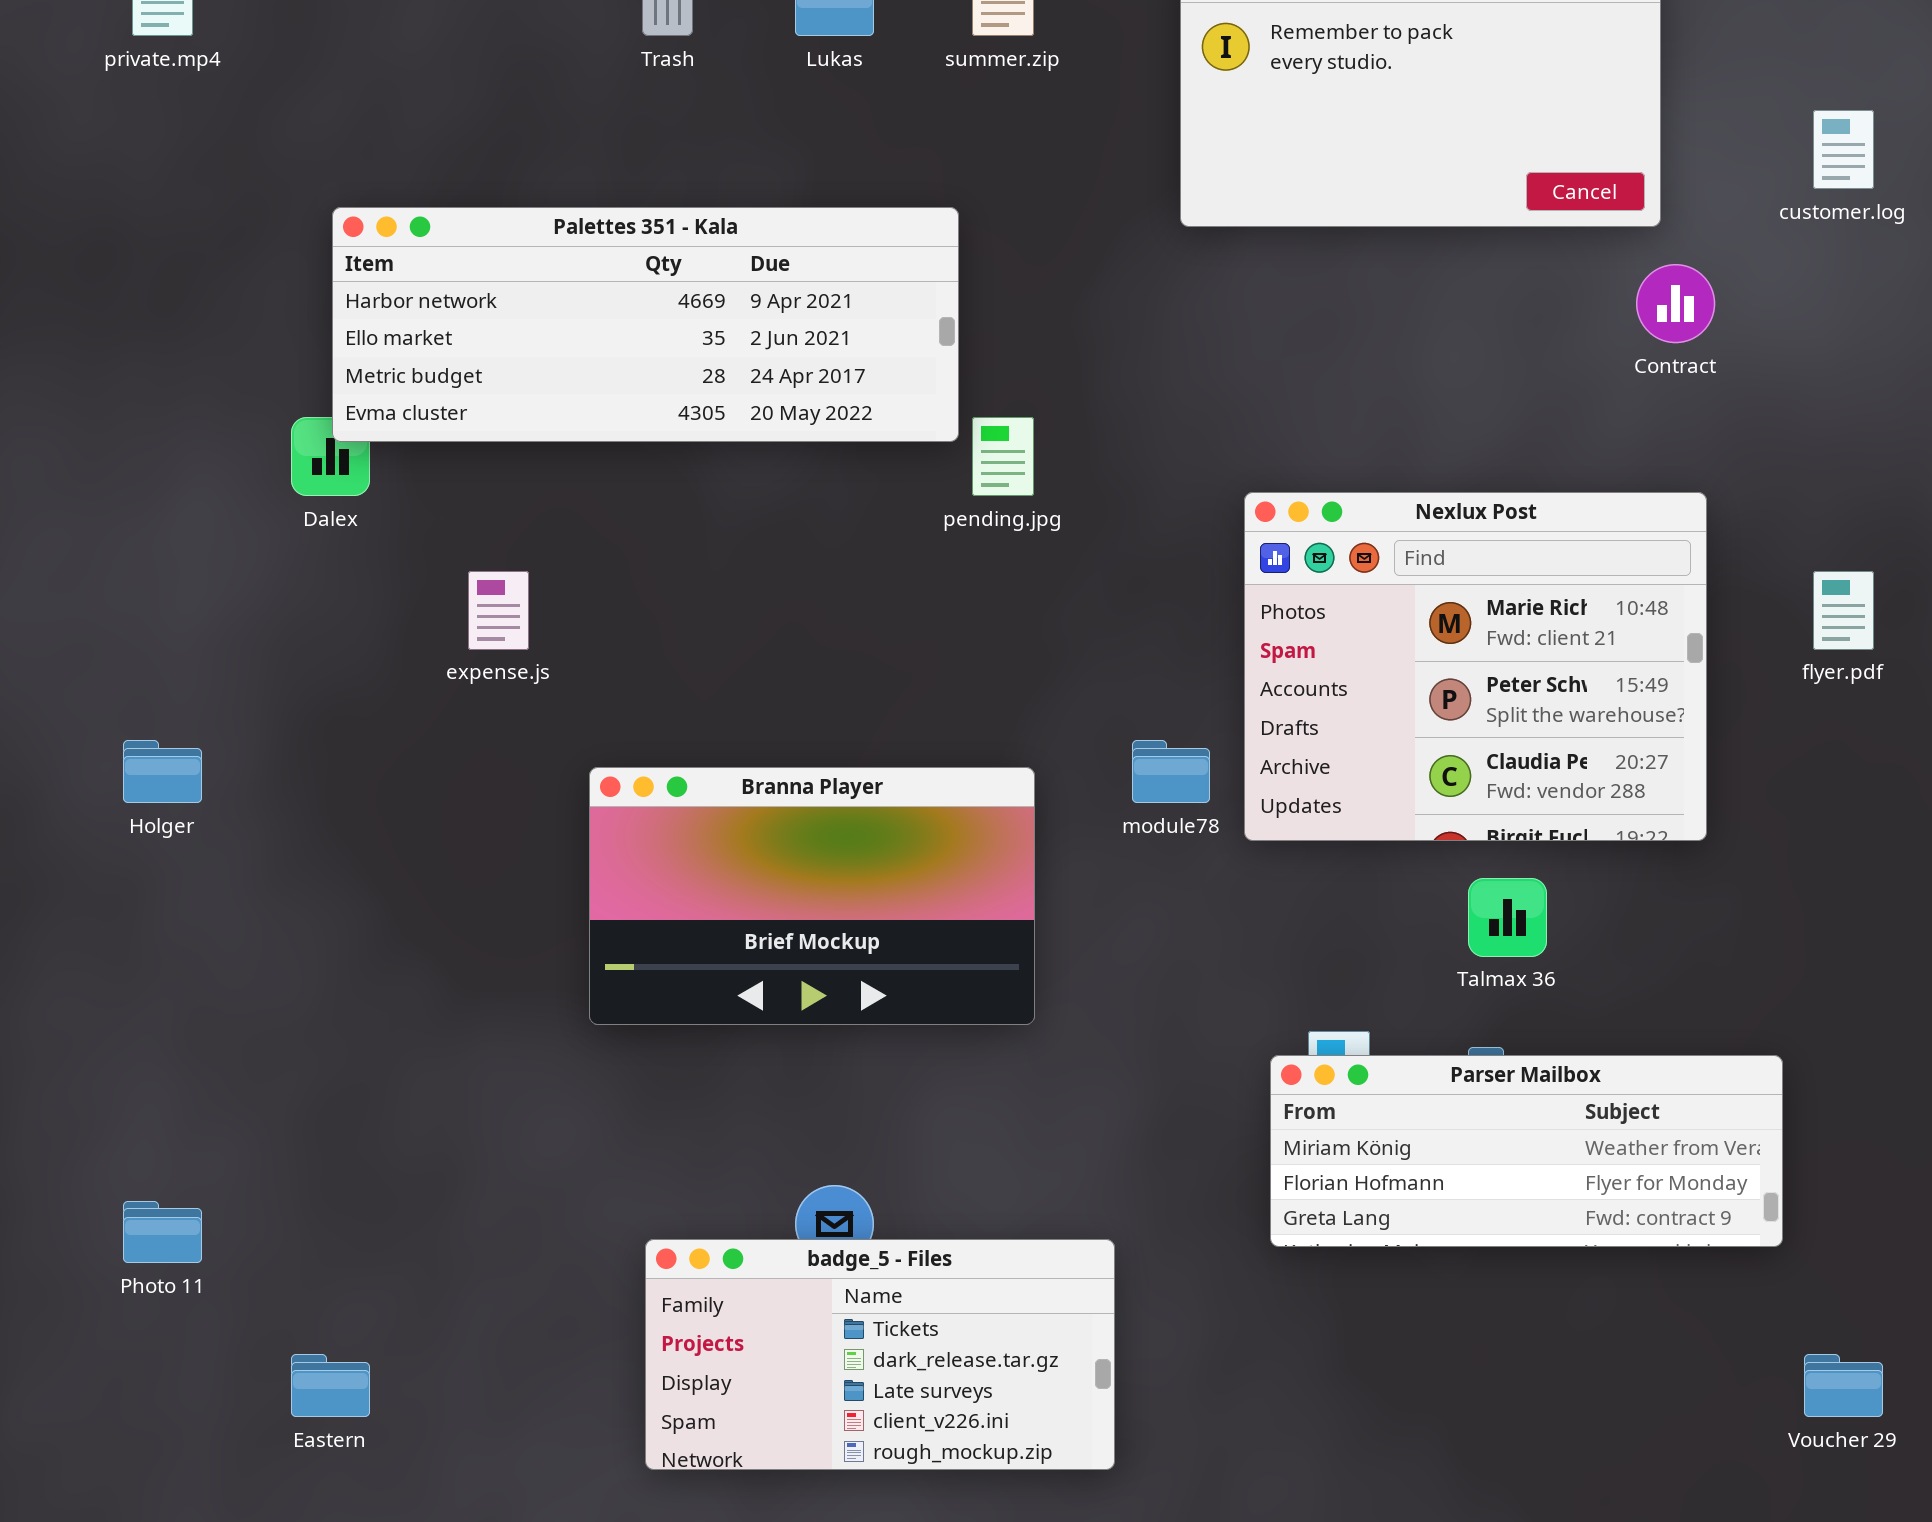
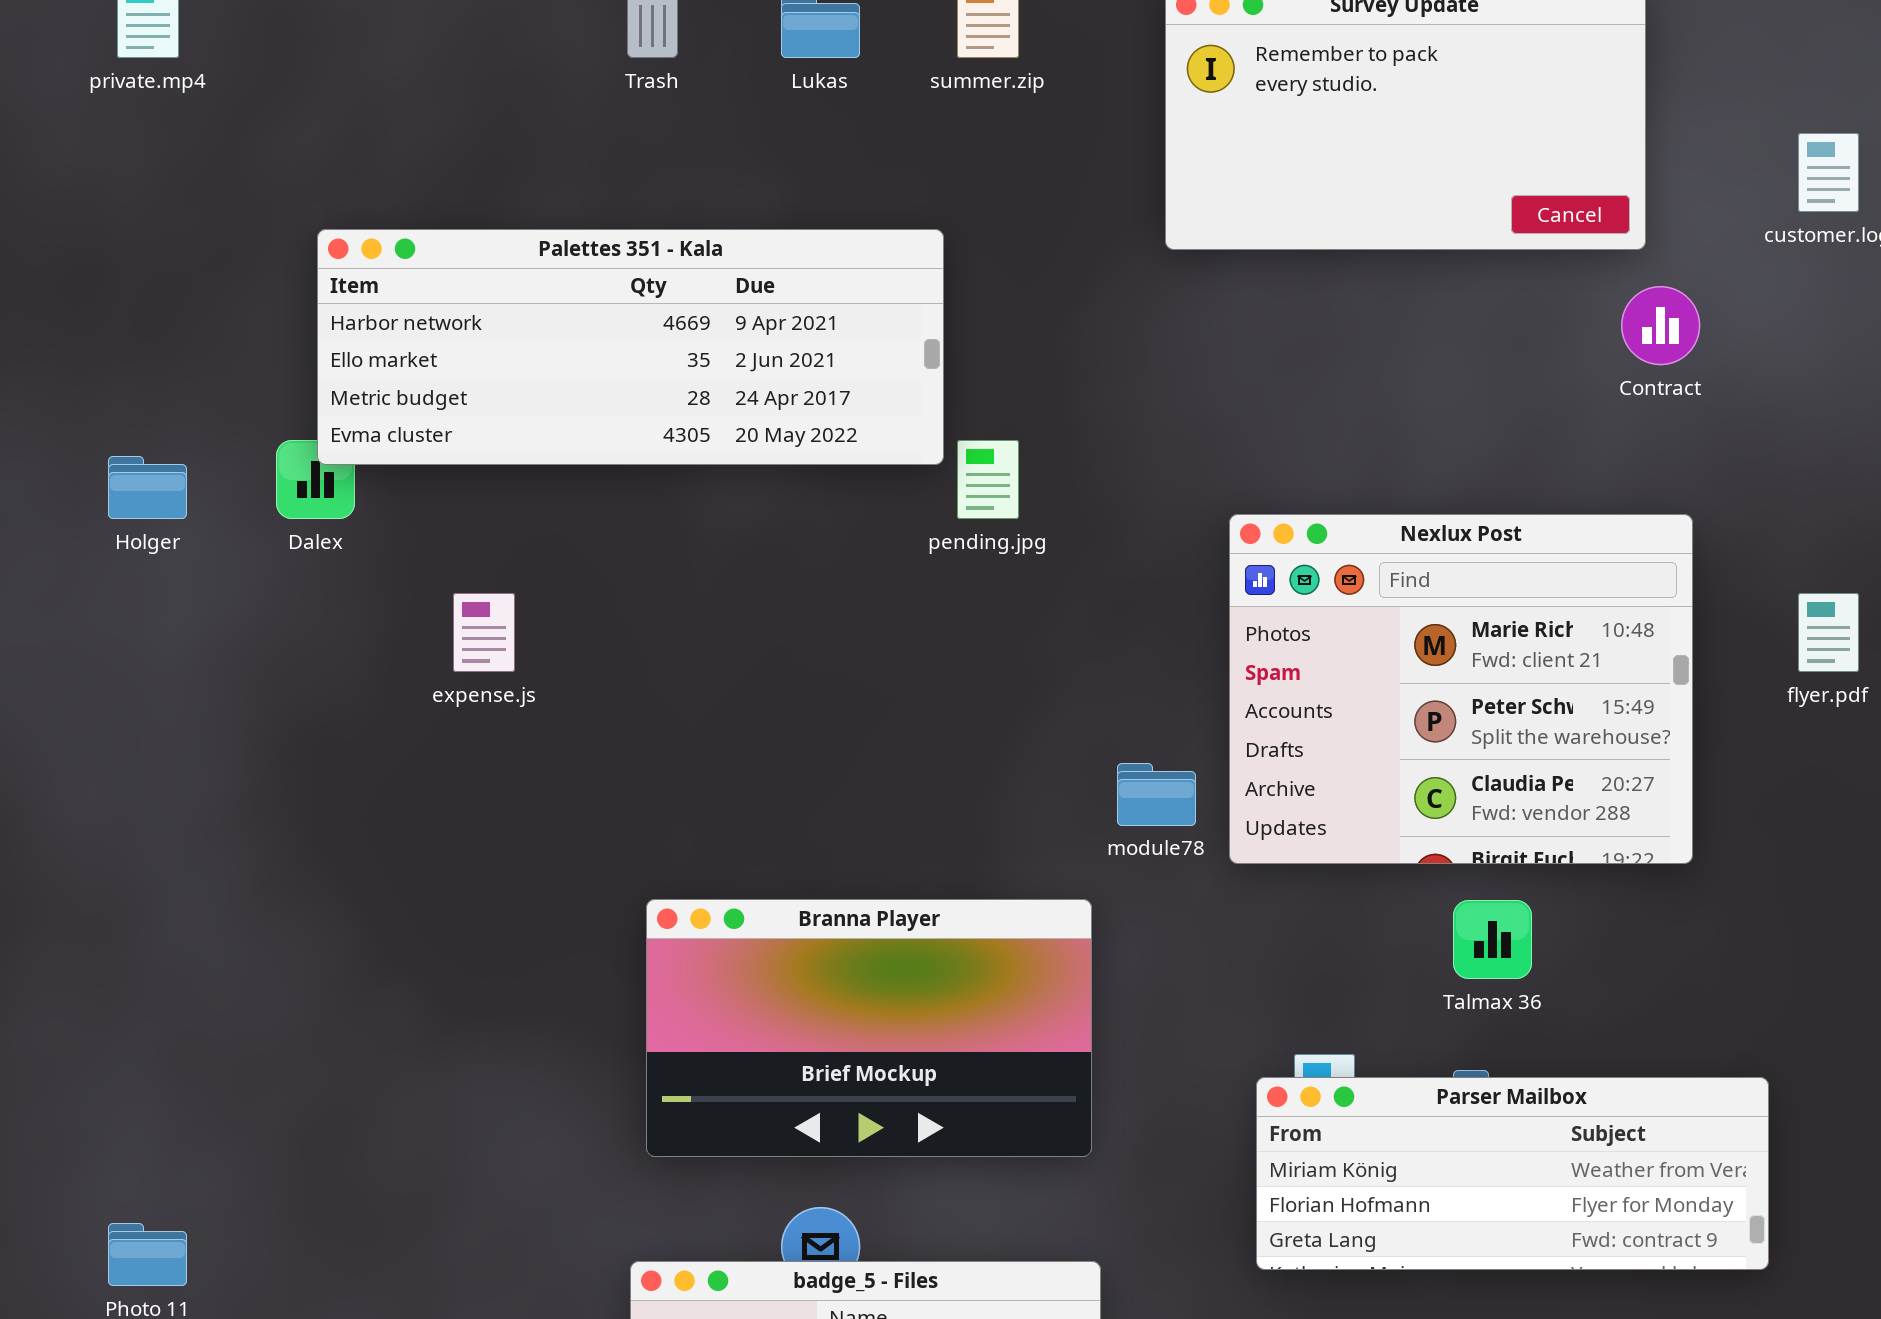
Holger: [123,740,202,803] -> [108,456,187,519], moved
Branna Player: [589,767,1035,1025] -> [646,899,1092,1157], moved

